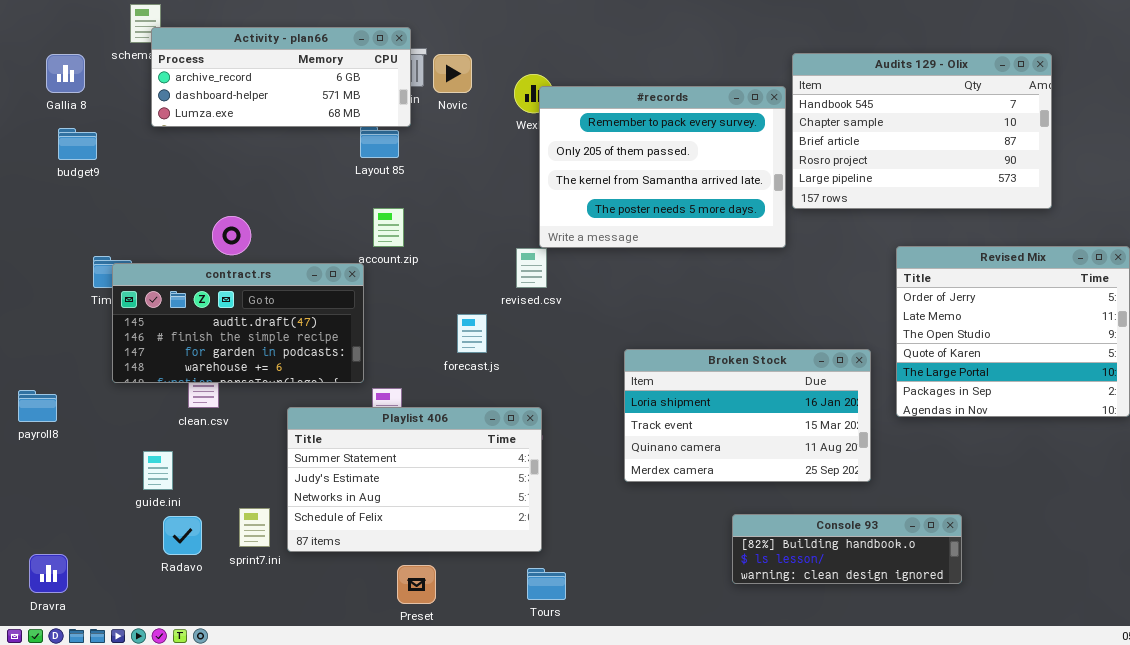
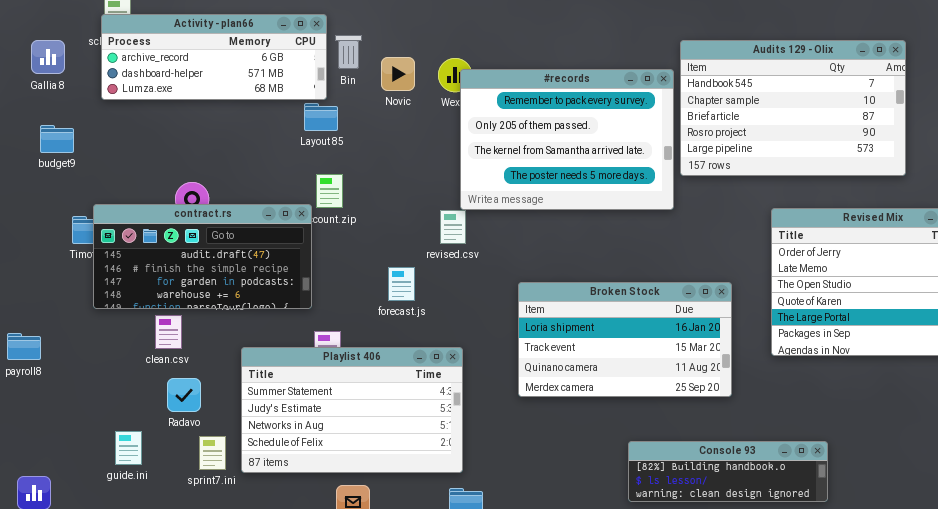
Activity - plan66: [151,27,411,127] -> [101,14,327,100], moved
Novic: [433,54,472,93] -> [381,57,415,91], moved
budget9: [58,128,97,160] -> [40,125,74,153], moved
contract.rs: [112,263,364,383] -> [93,204,312,309], moved
Broken Stock: [624,349,871,482] -> [518,282,732,397], moved
guide.ini: [143,451,173,490] -> [115,431,142,465], moved
Radavo: [163,516,202,555] -> [167,378,201,412], moved

